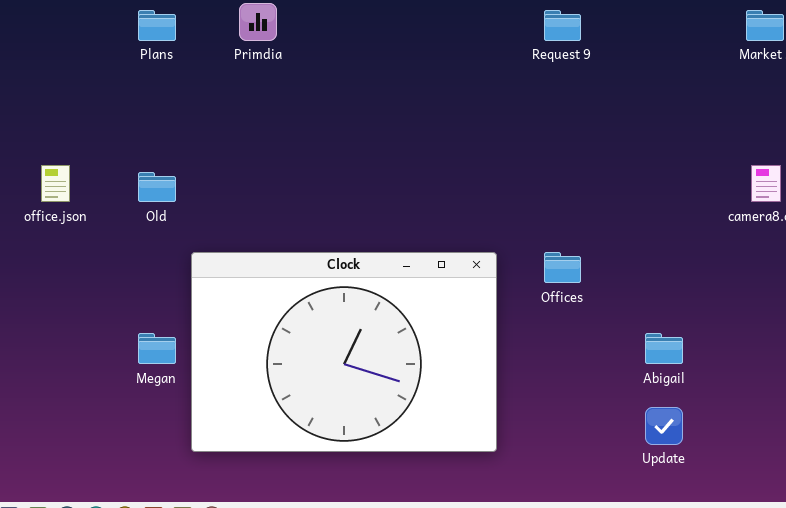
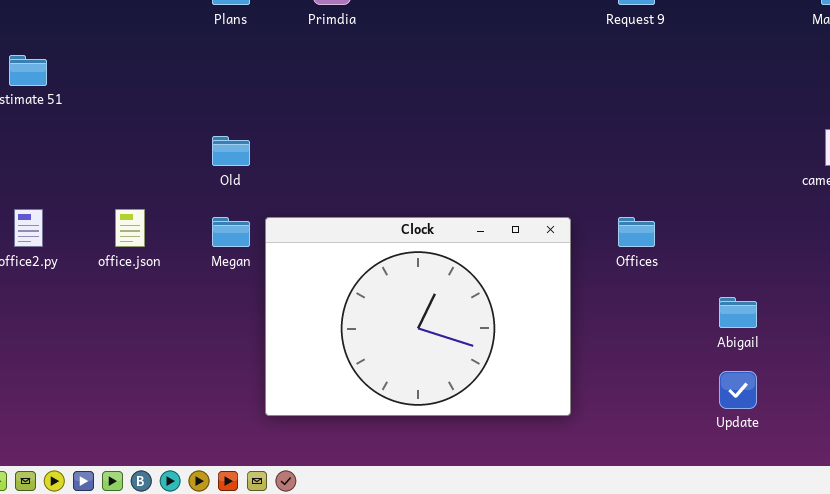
office.json: [41,165,70,202] -> [115,209,145,247], moved
Megan: [138,333,176,364] -> [212,217,250,247], moved

